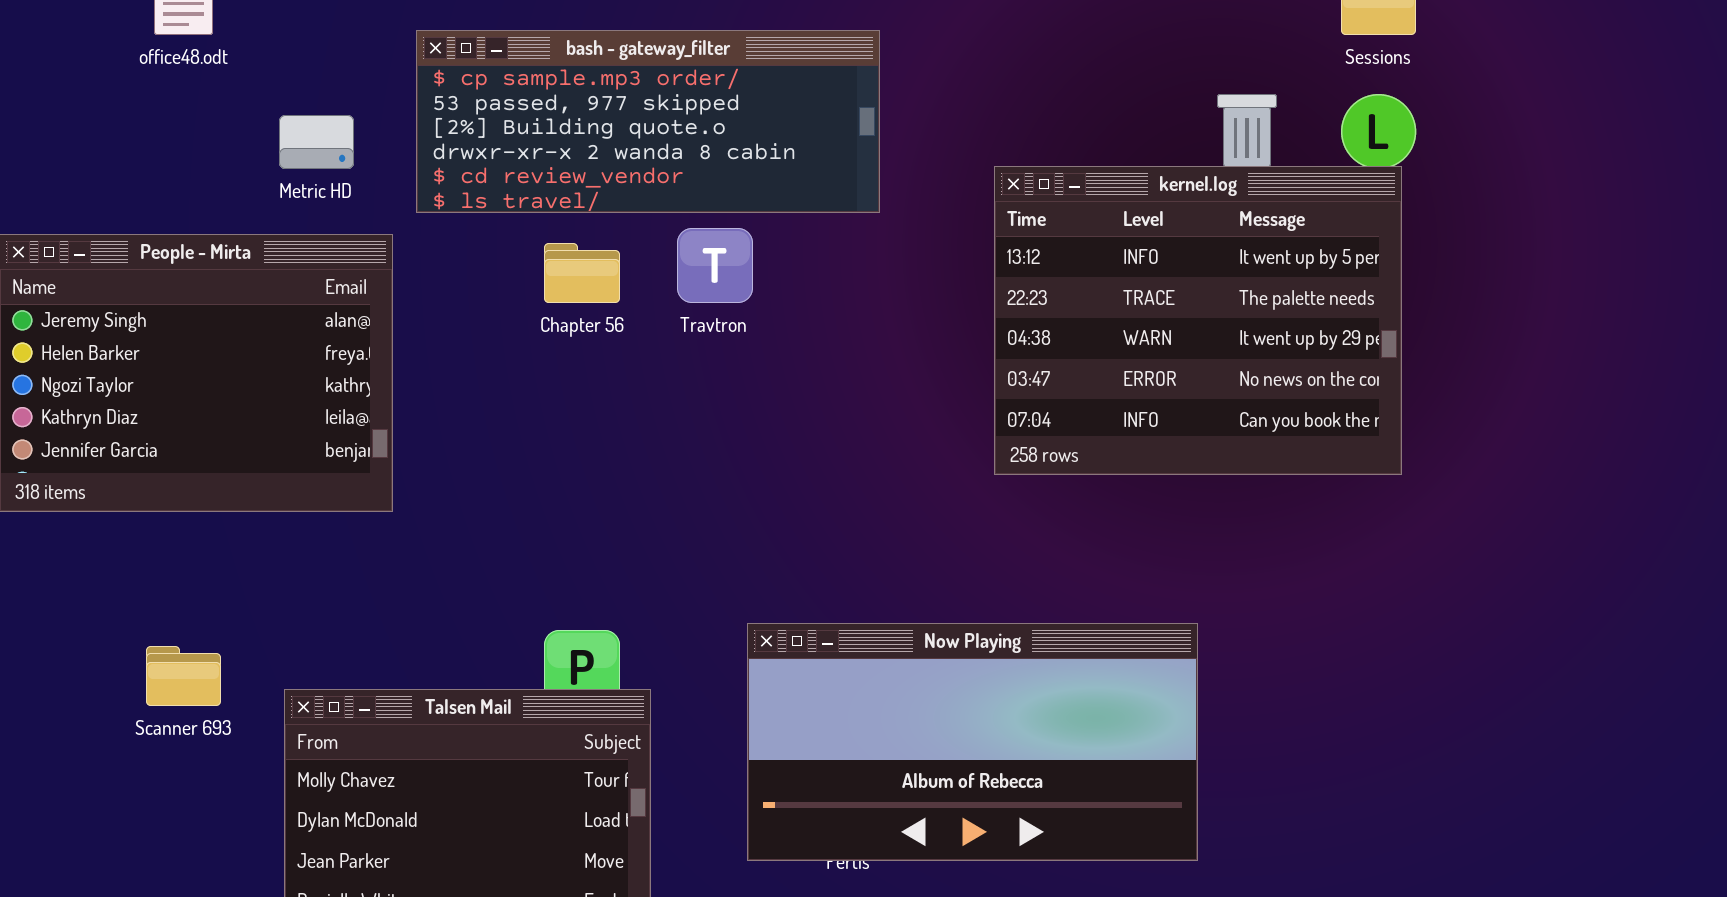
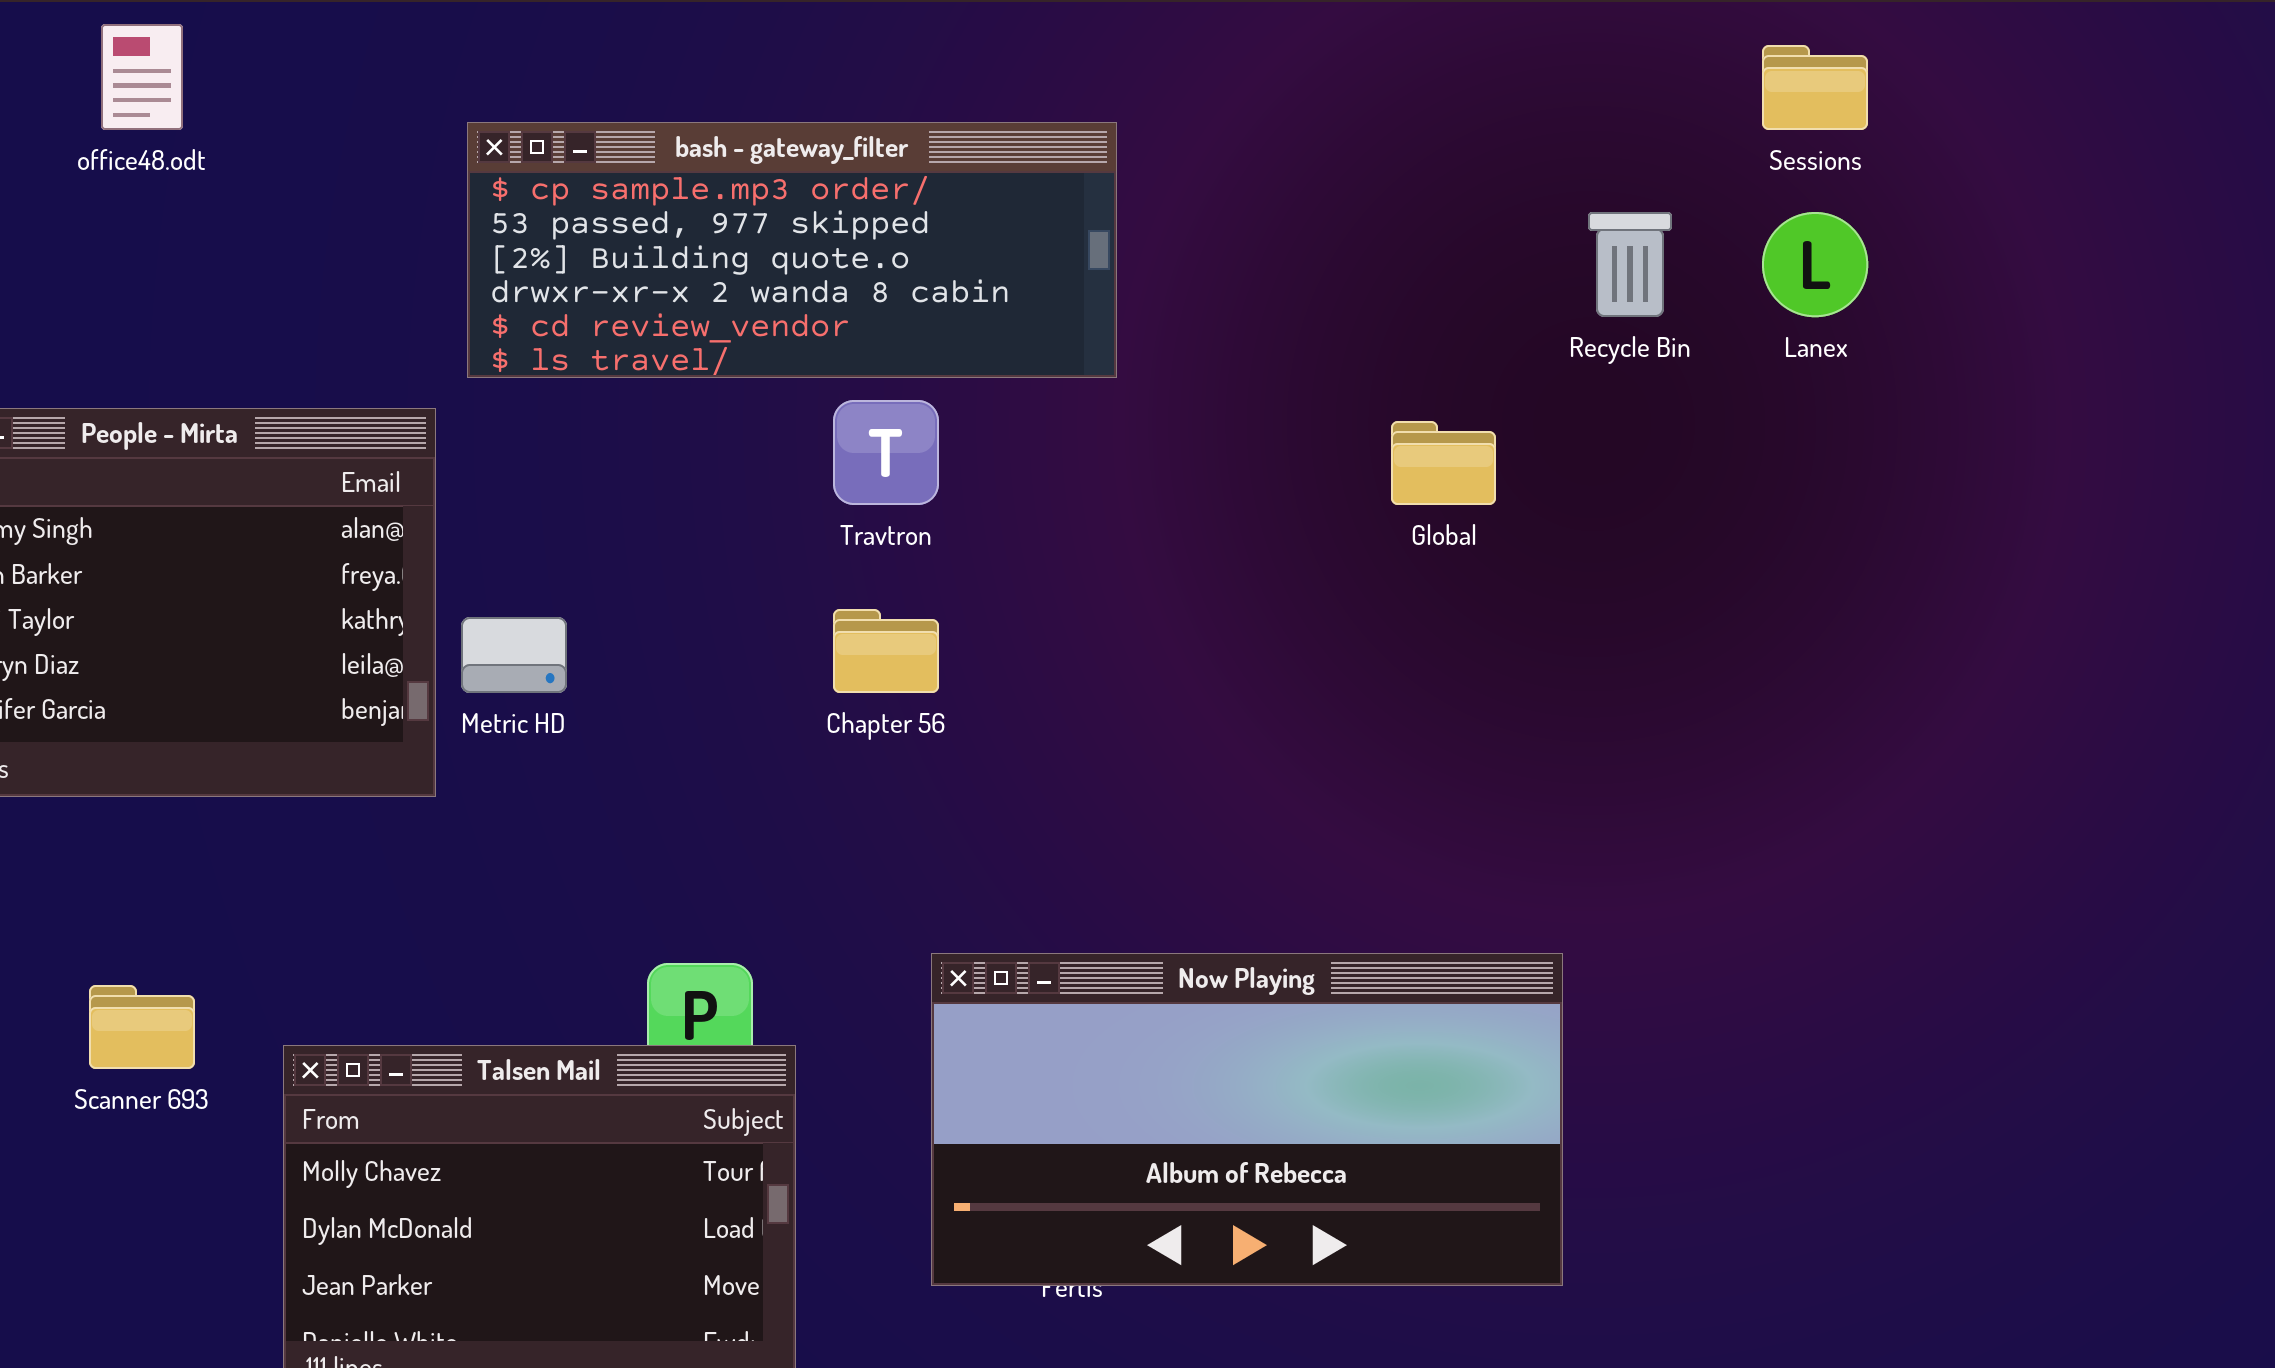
Metric HD: [279,115,354,169] -> [461,617,567,693], moved
kernel.log: [994,166,1402,475] -> none, closed
Chapter 56: [544,243,620,303] -> [833,609,939,693], moved

